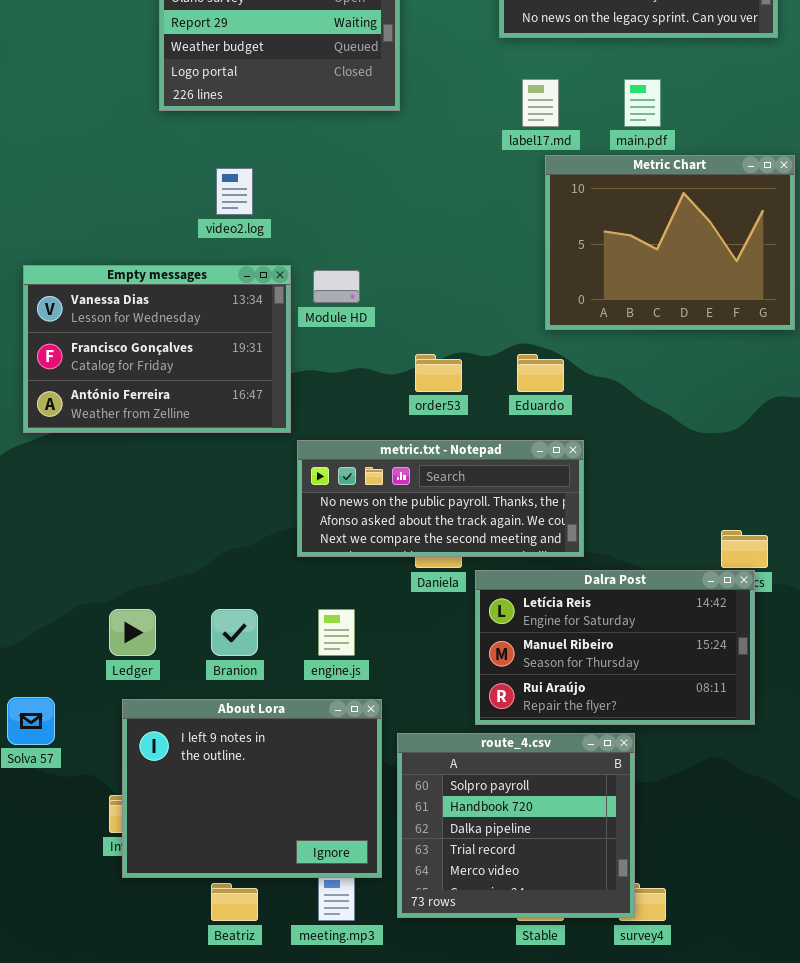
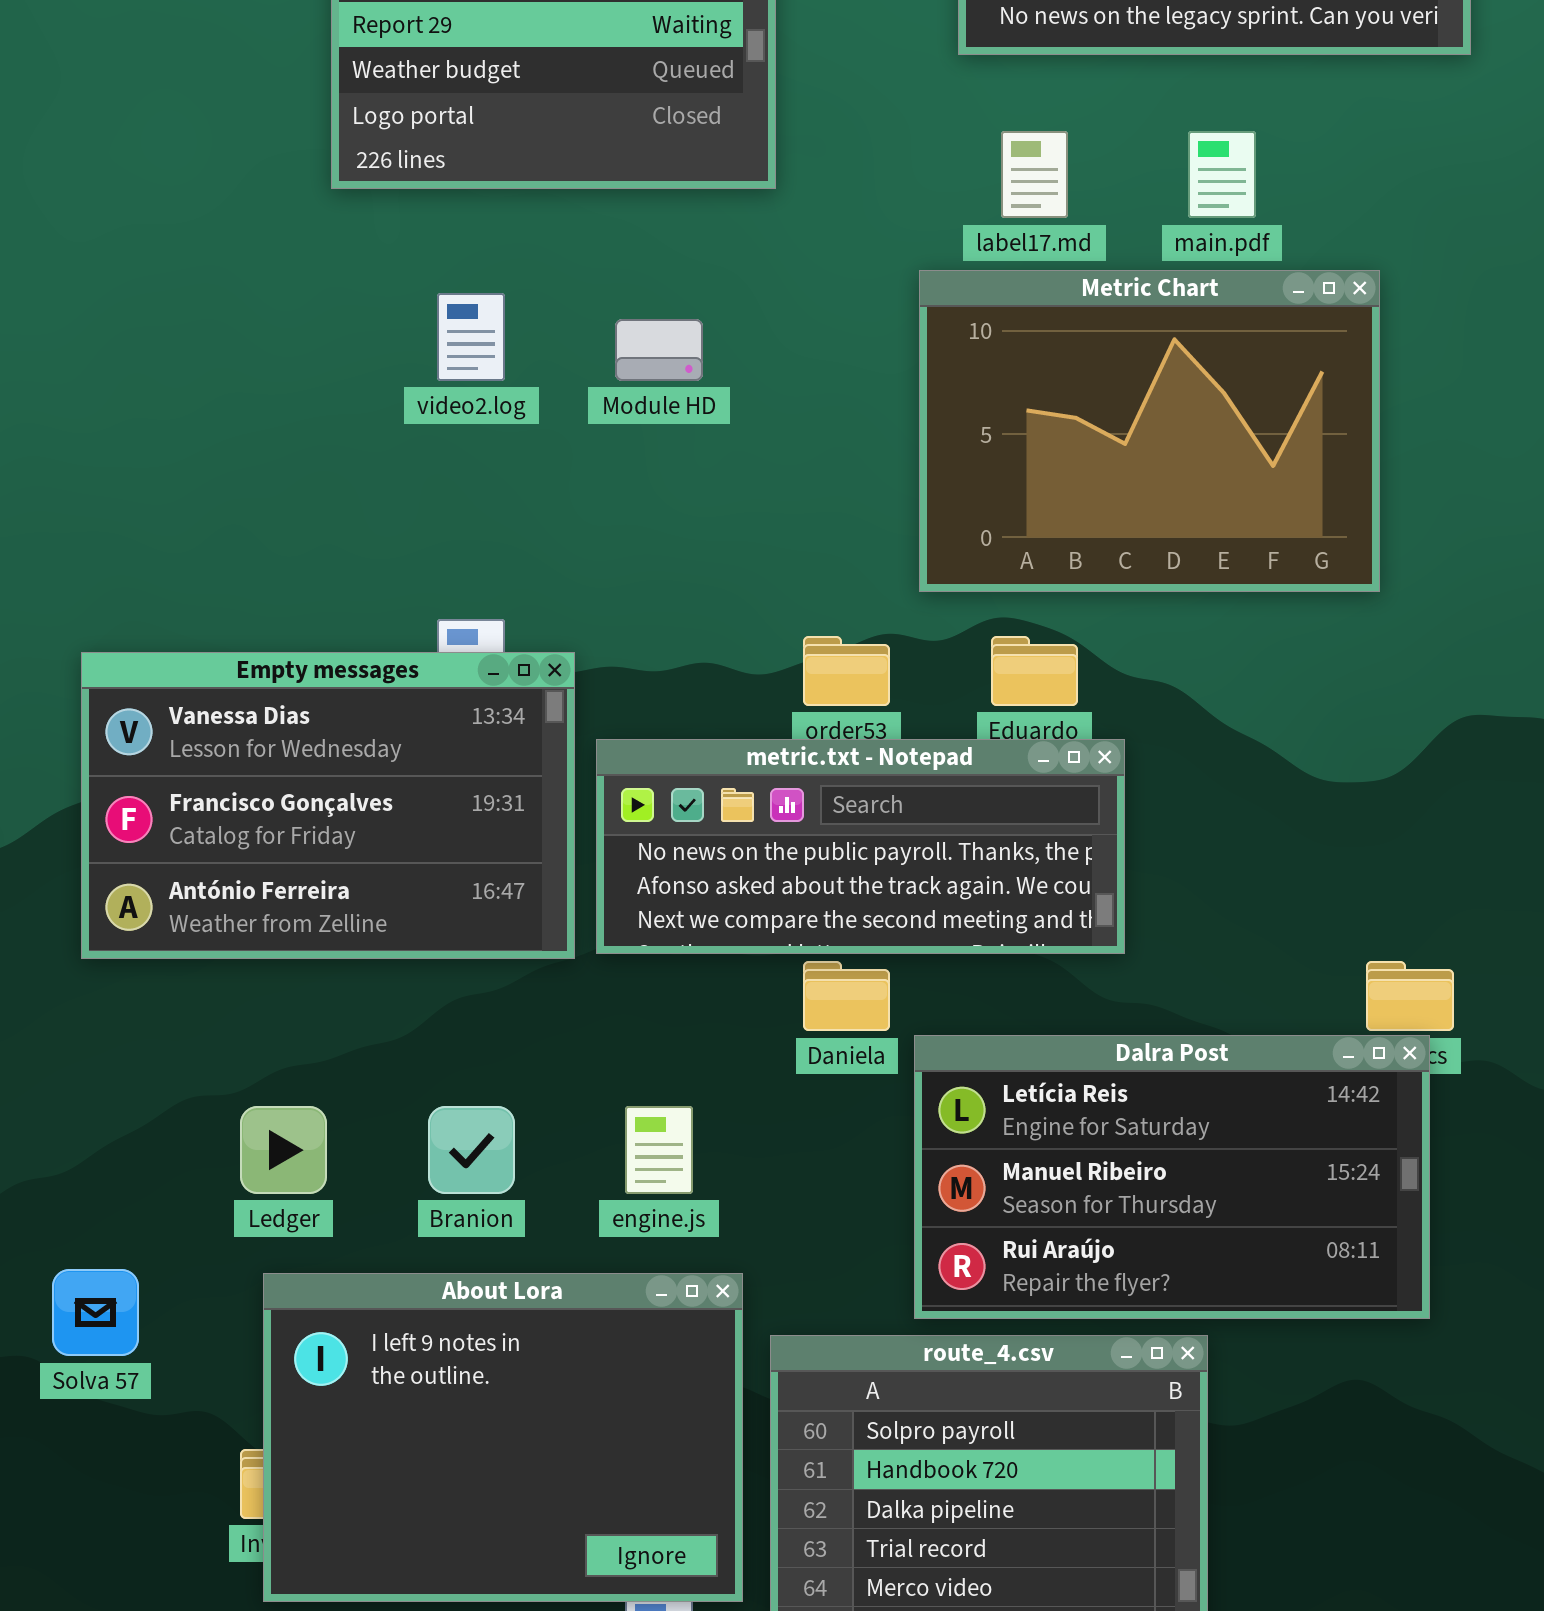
Metric Chart: [545,155,795,330] -> [919,270,1380,592], moved
Empty messages: [23,265,291,433] -> [81,652,575,959], moved
Module HD: [313,270,360,303] -> [615,319,703,381], moved
metric.txt - Notepad: [297,440,584,557] -> [596,739,1125,954], moved

